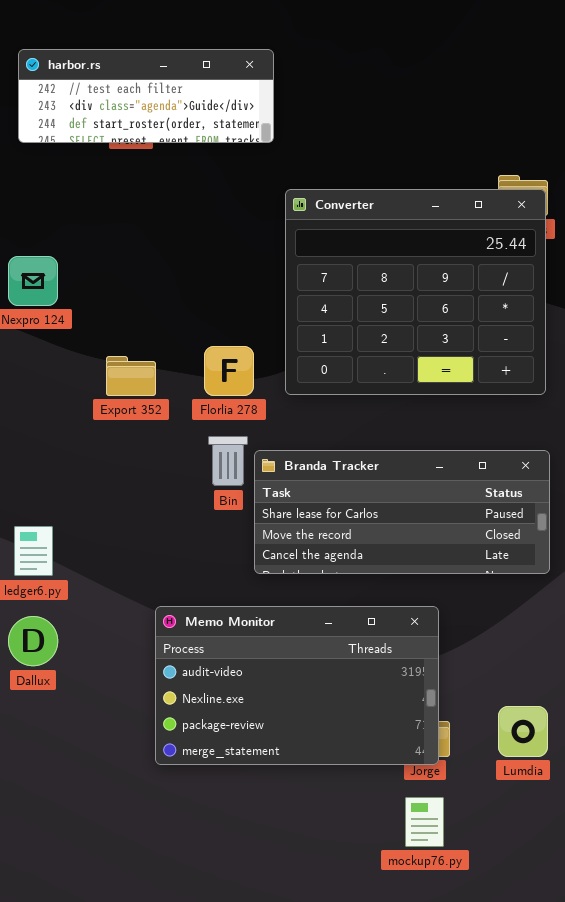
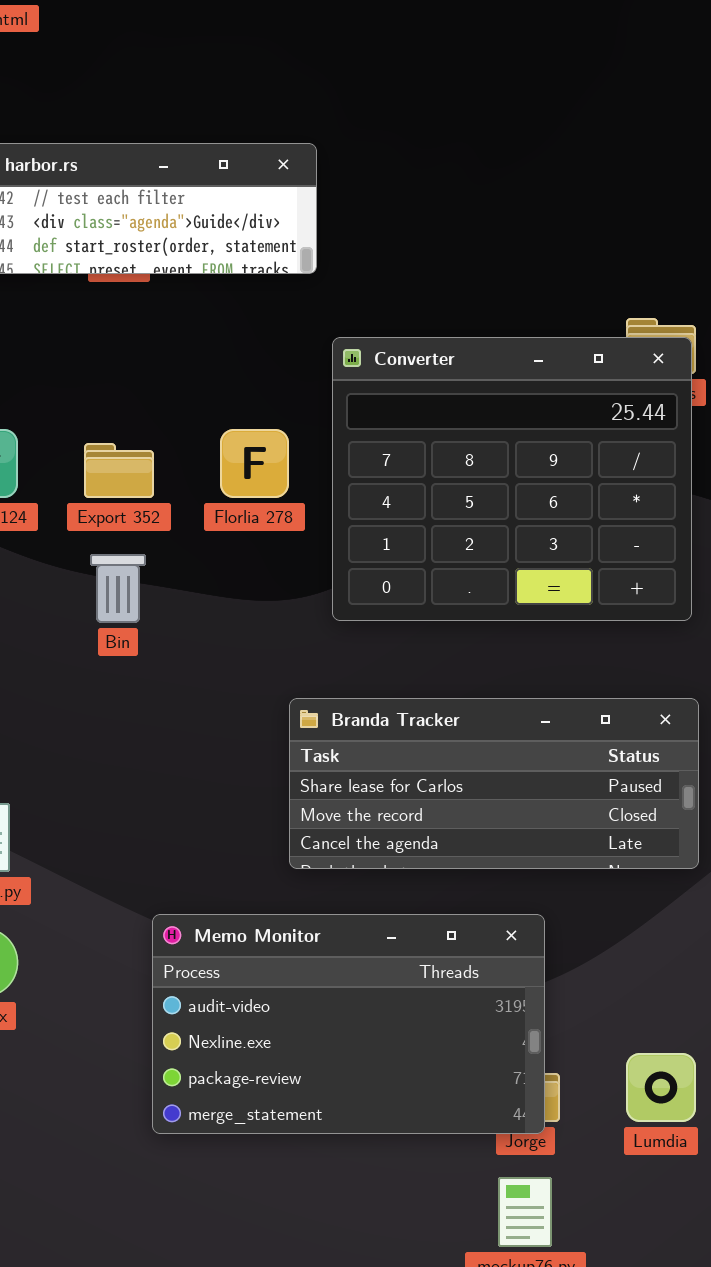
Florlia 278: [204,346,254,396] -> [220,429,289,498], moved
Export 352: [106,356,156,396] -> [84,443,154,498], moved
Bin: [208,436,248,486] -> [90,554,146,623], moved

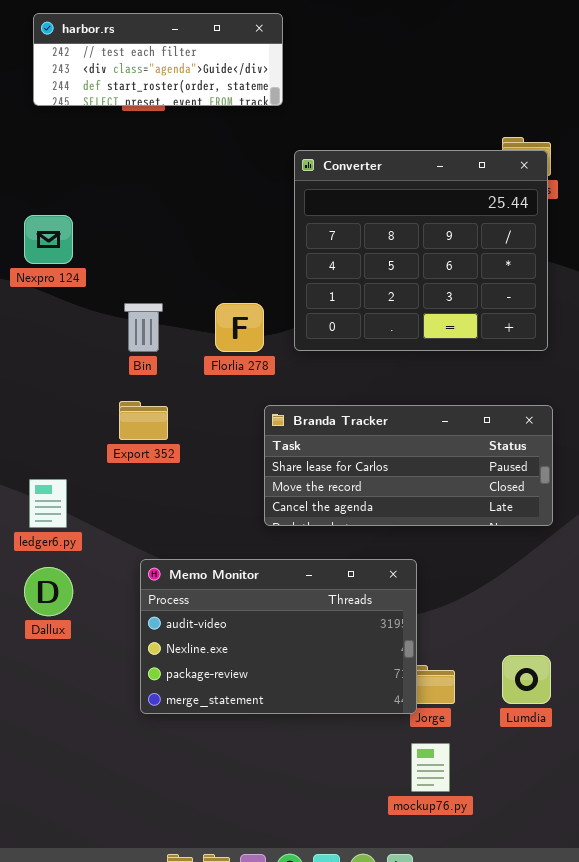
Florlia 278: [220,429,289,498] -> [215,303,264,352], moved
Export 352: [84,443,154,498] -> [119,401,168,440], moved
Memo Monitor: [152,914,545,1134] -> [140,559,417,714], moved

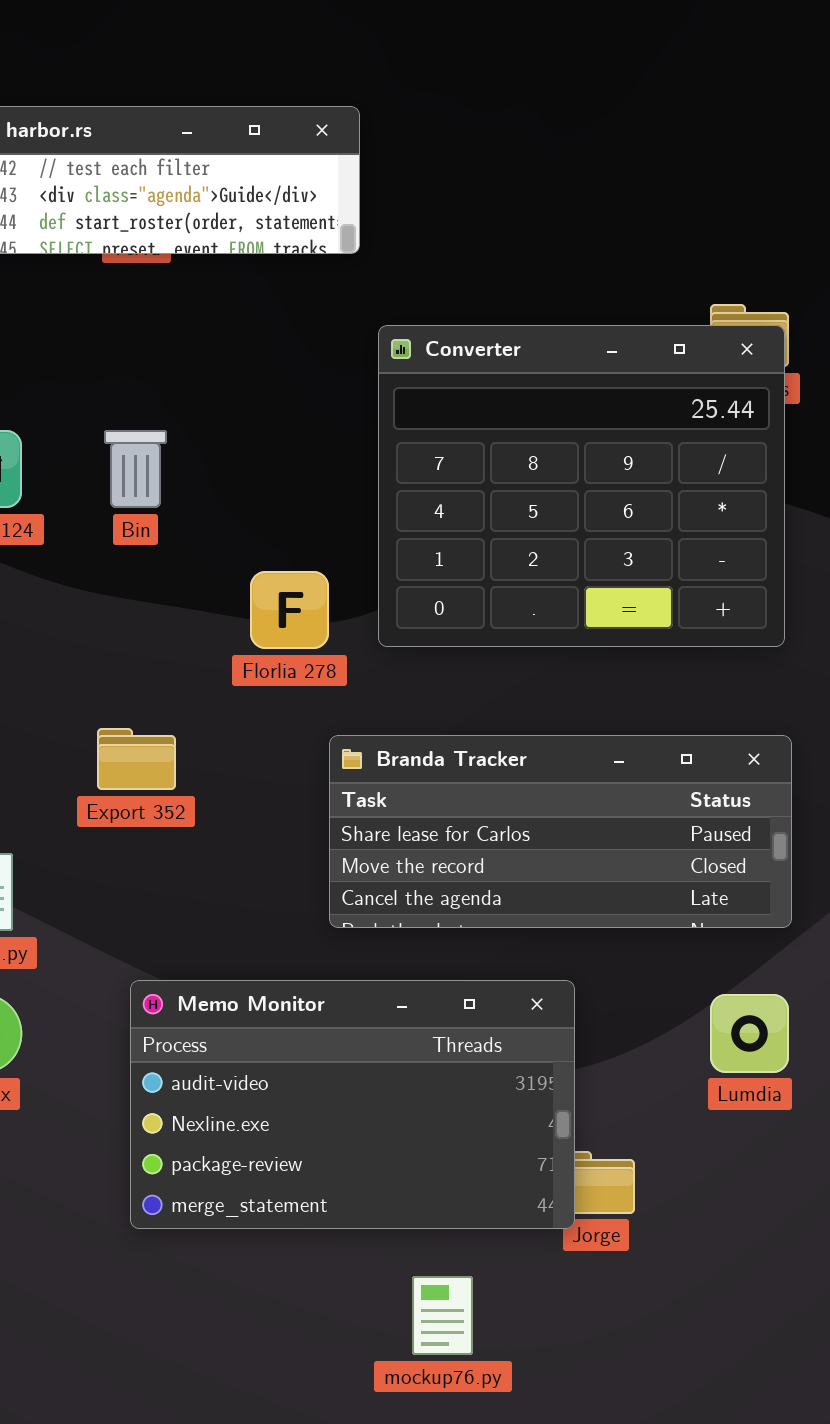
Bin: [124,303,163,352] -> [104,430,167,508], moved
Lumdia: [502,655,551,704] -> [710,994,789,1073], moved
mockup76.py: [411,743,450,792] -> [412,1276,473,1355], moved

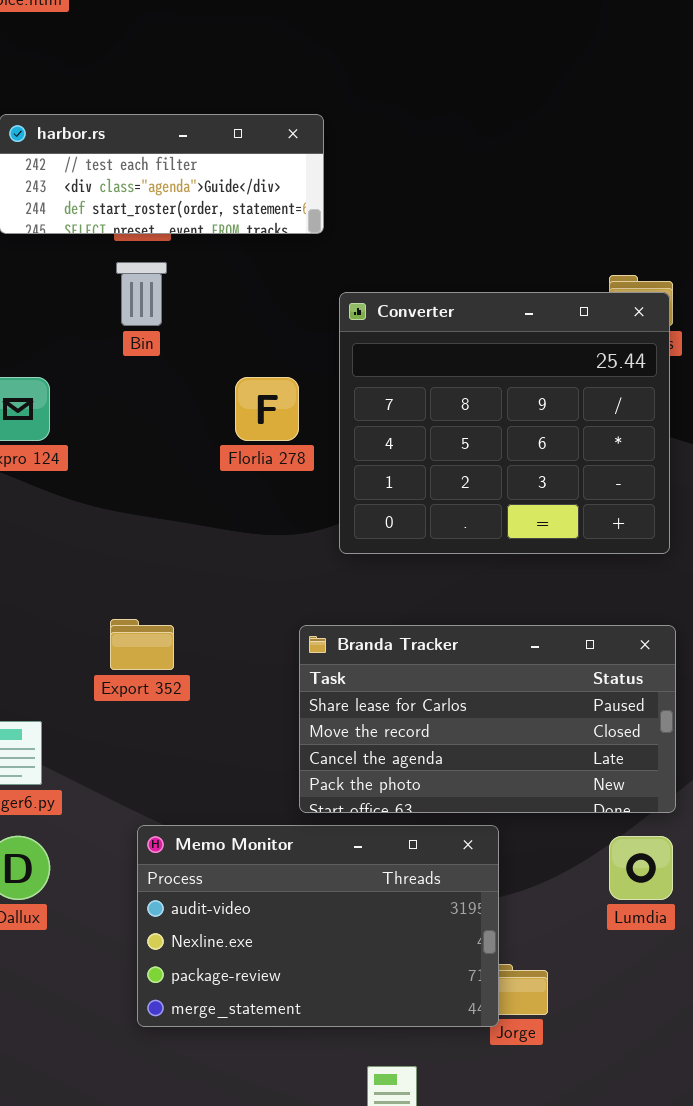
Bin: [104,430,167,508] -> [116,262,167,326], moved
Florlia 278: [250,571,329,649] -> [235,377,299,441], moved
Branda Tracker: [329,735,792,928] -> [299,625,676,813], resized

